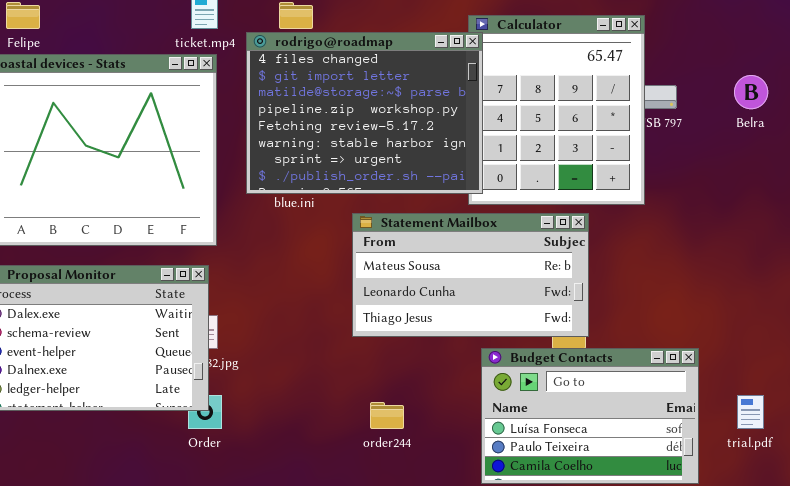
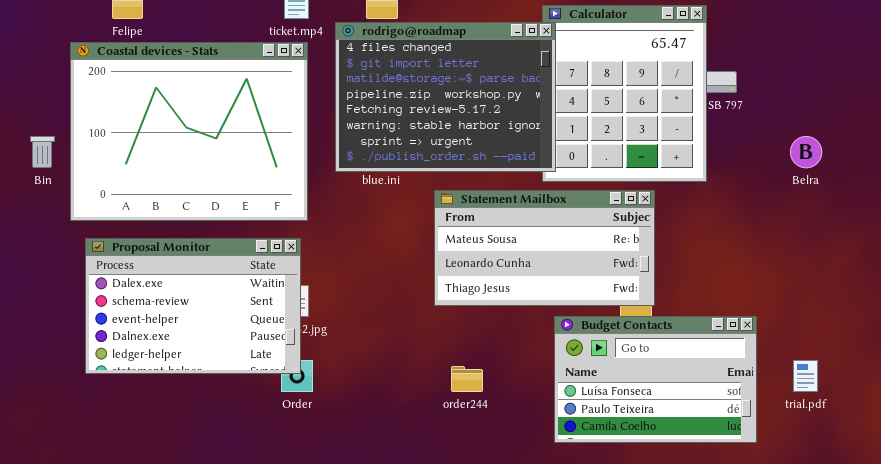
Belra: [734,75,768,109] -> [790,136,822,168], moved

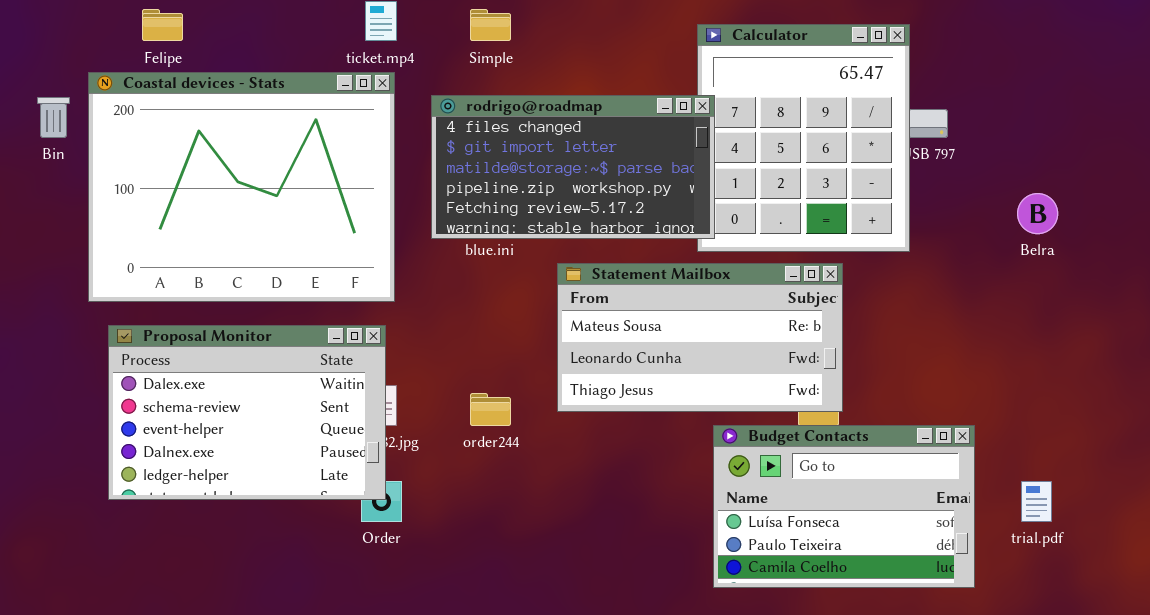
rodrigo@roadmap: [335,22,556,172] -> [431,95,715,239], resized
Bin: [30,136,55,168] -> [37,97,70,138], moved
order244: [451,366,483,392] -> [470,393,511,426], moved

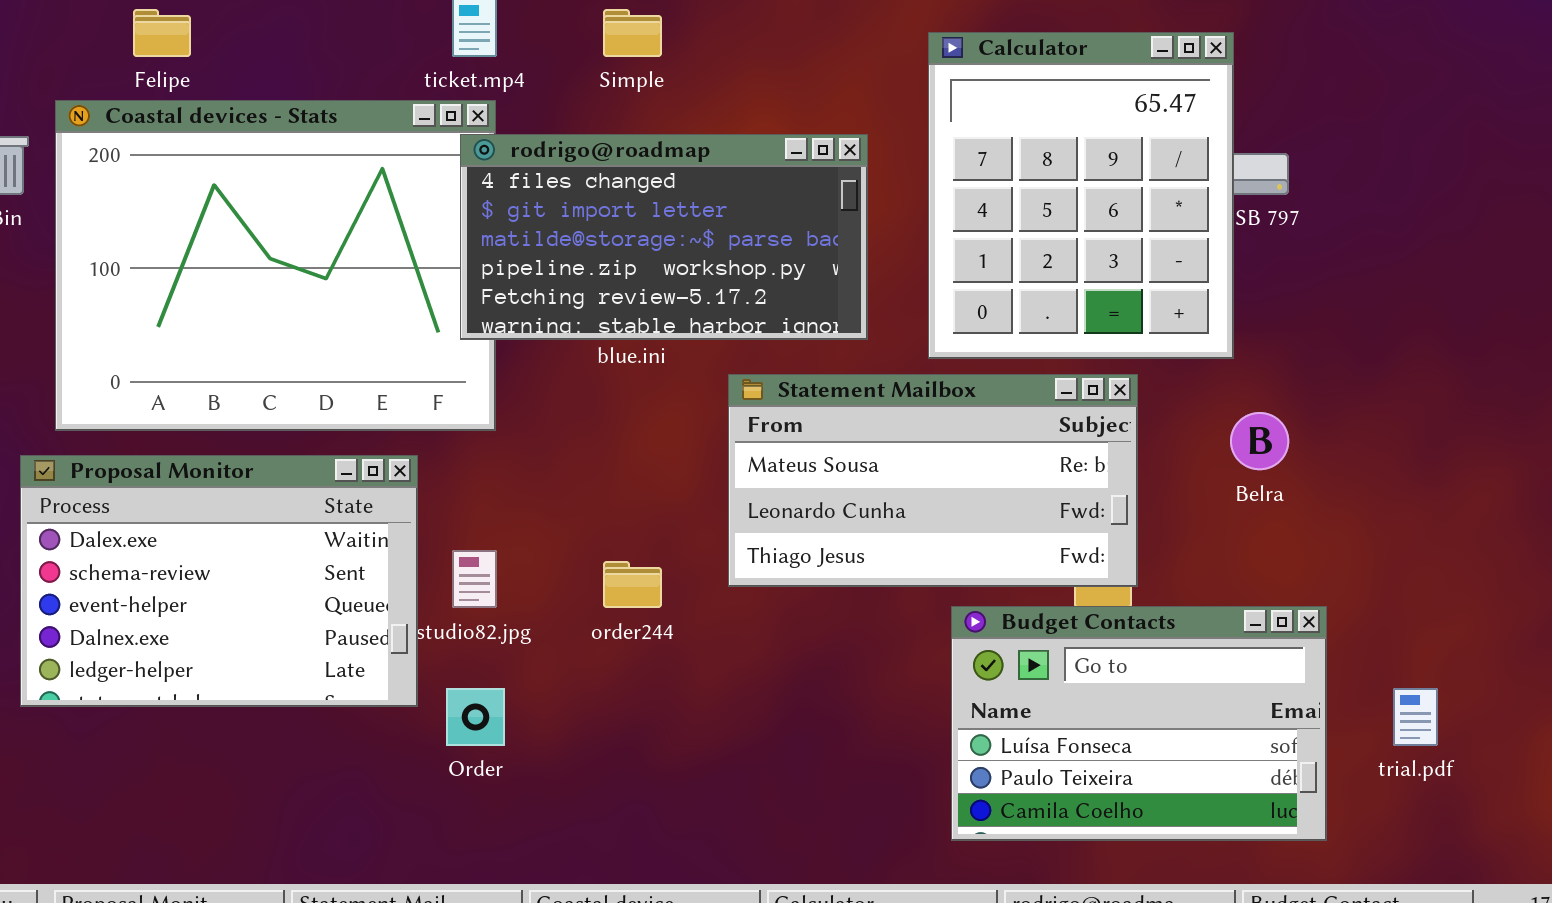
rodrigo@roadmap: [431,95,715,239] -> [460,134,868,340], moved
Belra: [1017,193,1058,234] -> [1230,412,1289,470], moved
Proposal Monitor: [108,325,386,500] -> [20,455,418,707], moved

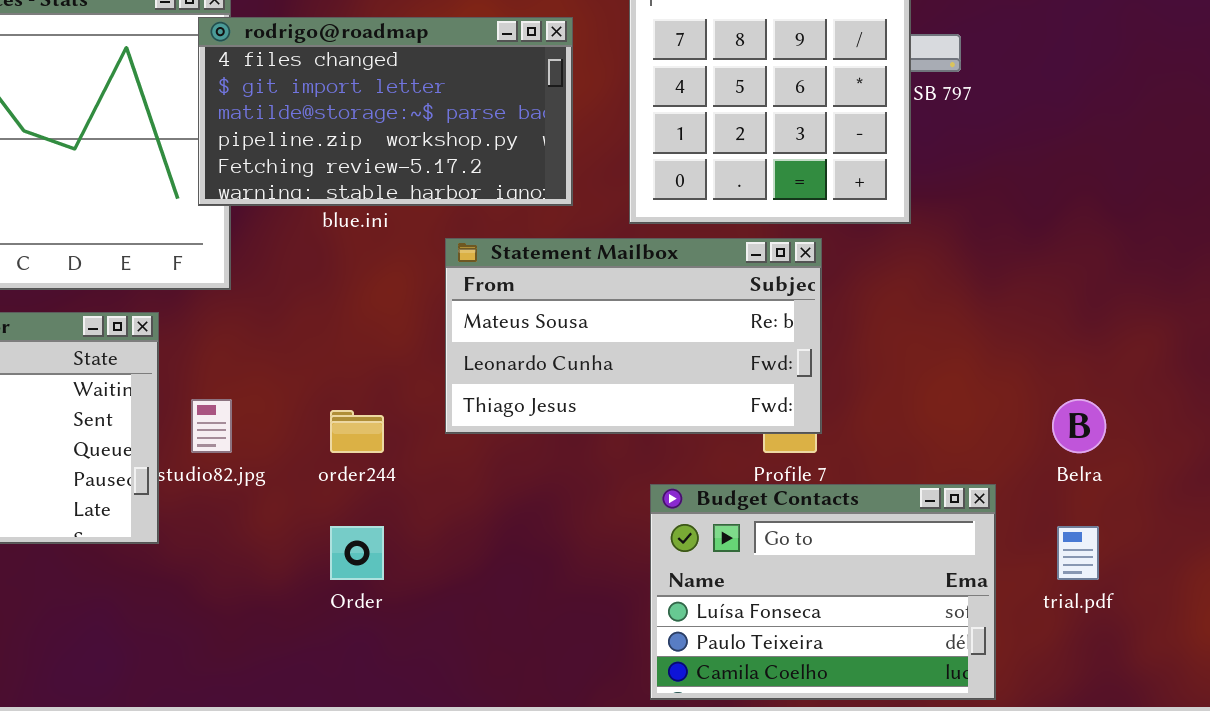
Belra: [1230,412,1289,470] -> [1052,399,1106,453], moved
Budget Contacts: [951,606,1327,841] -> [650,484,996,700], moved
Order: [446,688,505,746] -> [330,526,384,580], moved

